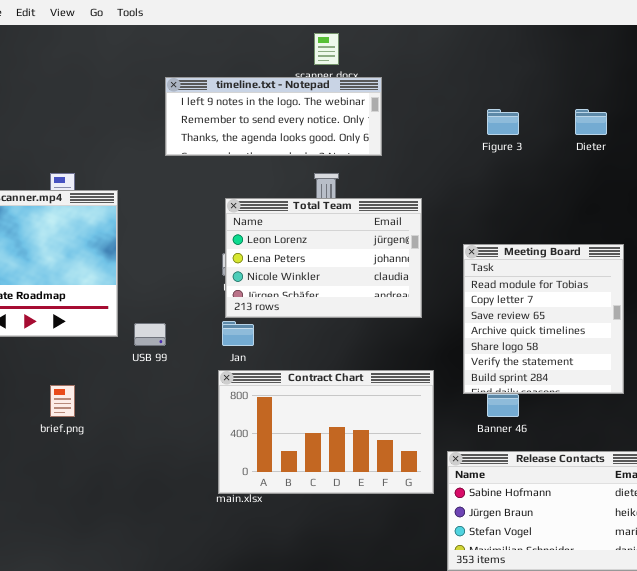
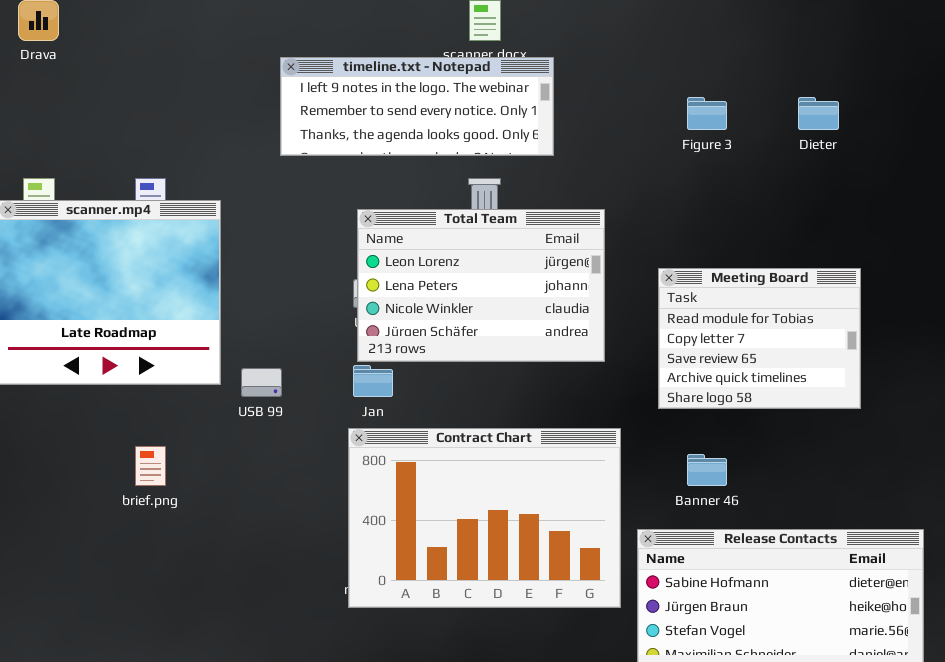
Meeting Board: [463,244,624,394] -> [658,268,861,409], resized
Contract Chart: [218,370,434,494] -> [348,428,621,608], resized

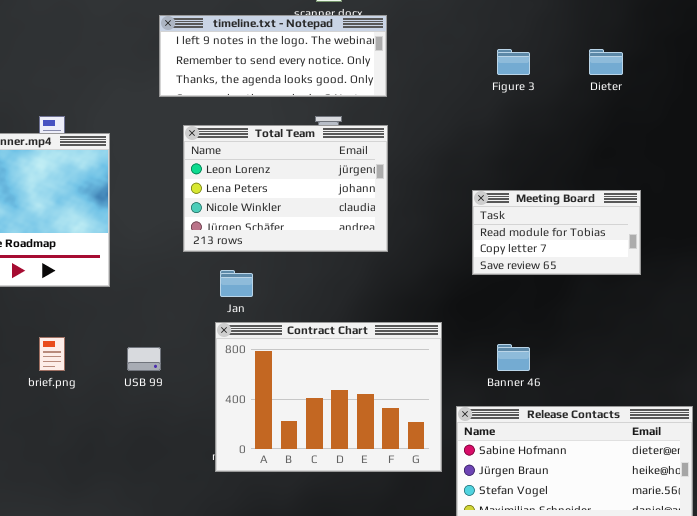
Total Team: [357,209,605,362] -> [183,125,388,252], moved
Meeting Board: [658,268,861,409] -> [472,190,641,275], resized
USB 99: [241,368,282,397] -> [127,347,161,371], moved

